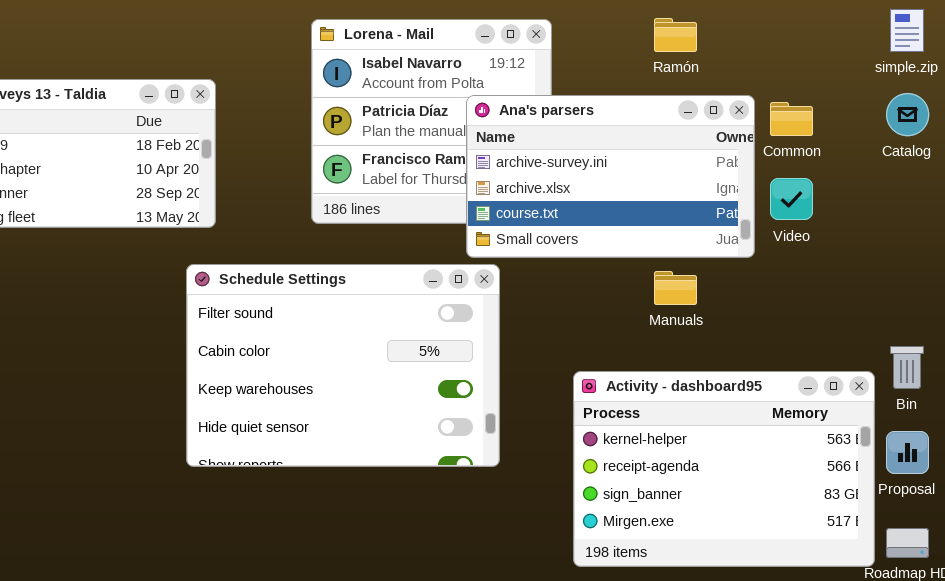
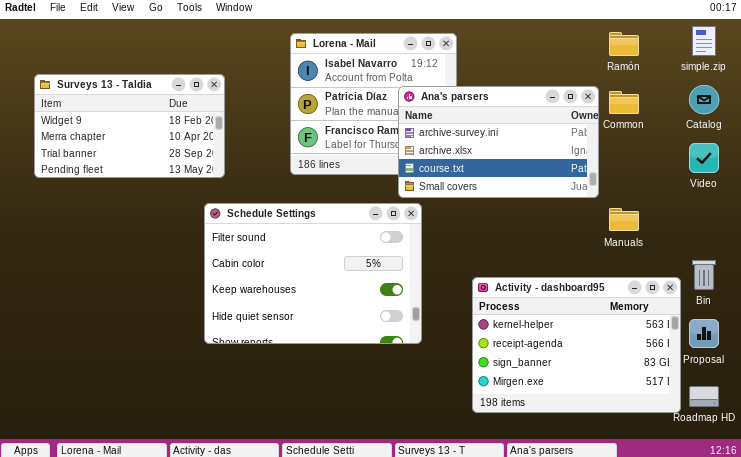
Ramón: [654,18,697,52] -> [609,32,639,56], moved
Video: [770,178,813,220] -> [689,143,719,173], moved
Manuals: [654,271,697,305] -> [609,208,639,231], moved

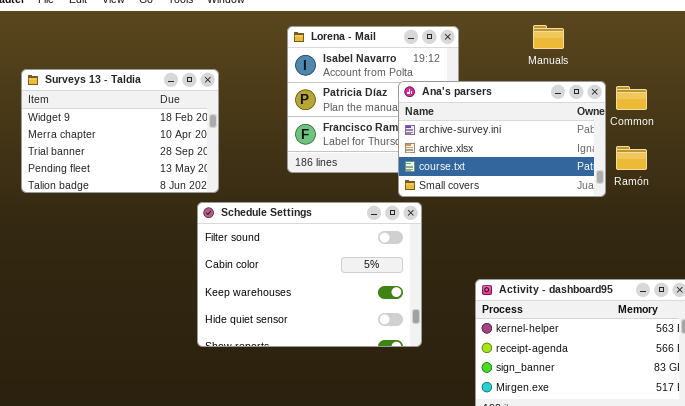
Ramón: [609,32,639,56] -> [616,146,647,170], moved
Surveys 13 - Taldia: [34,74,225,178] -> [21,69,219,193], resized
Manuals: [609,208,639,231] -> [533,25,564,49], moved

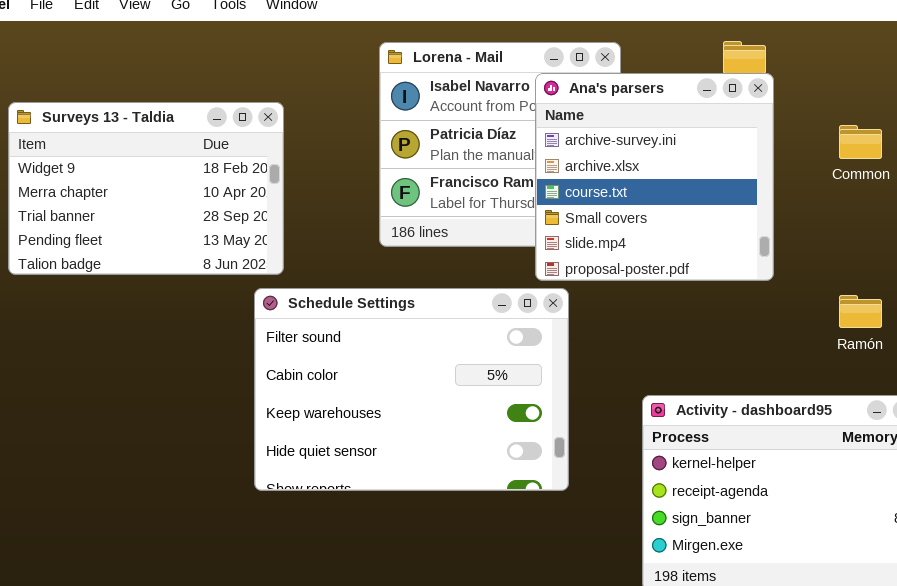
Ana's parsers: [398,81,606,197] -> [535,73,774,281], resized
Ramón: [616,146,647,170] -> [839,295,882,328], moved

